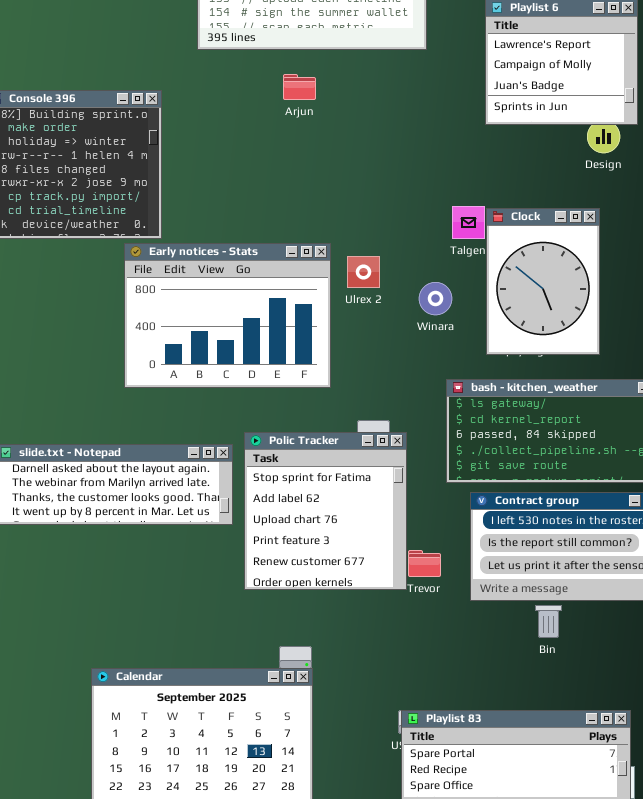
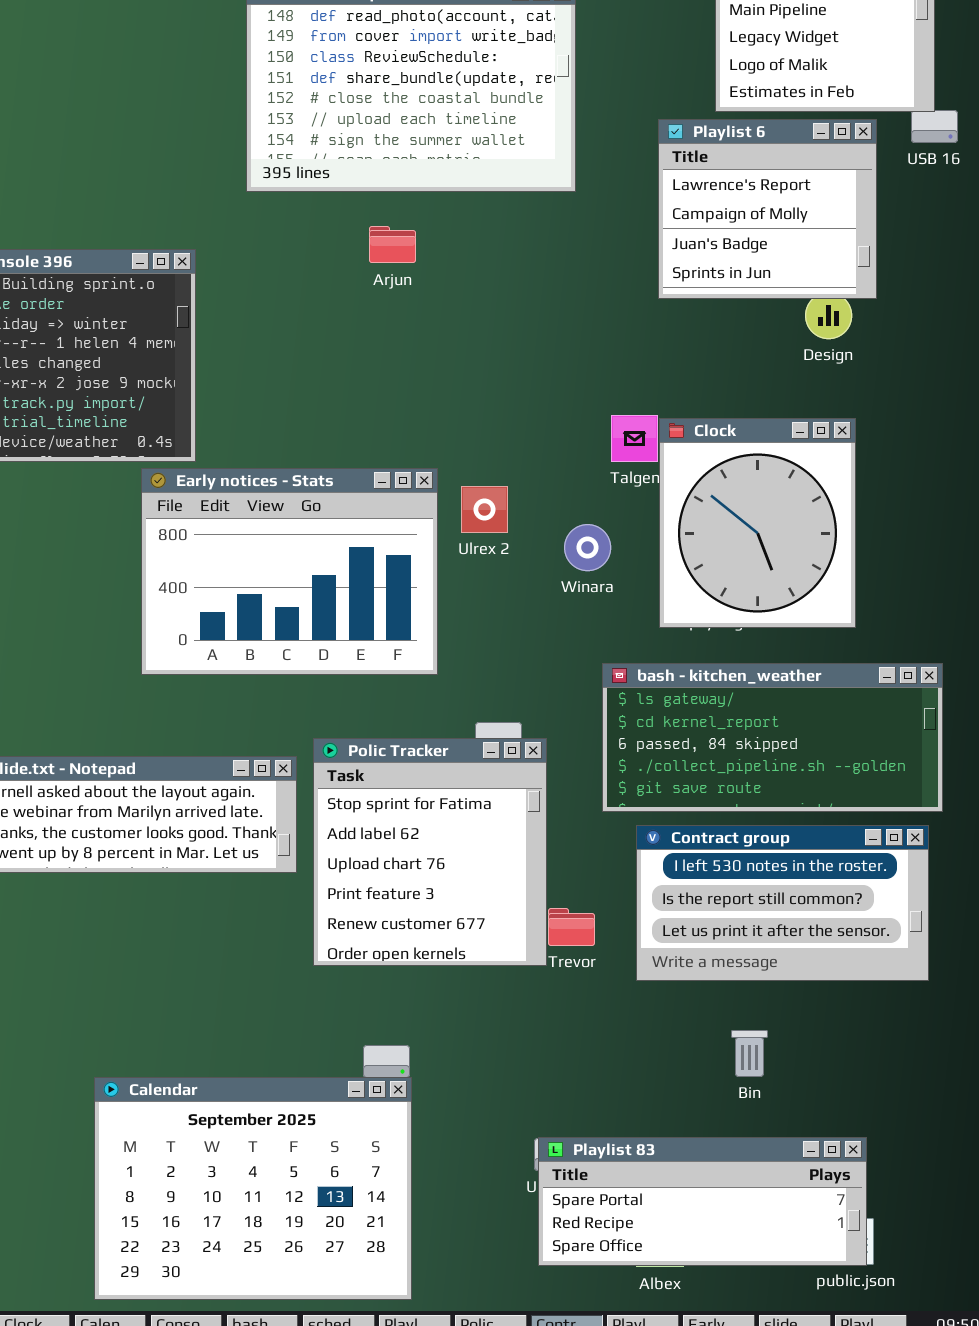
Clock: [486,208,600,355] -> [659,418,856,628], resized
Bin: [535,605,562,638] -> [731,1030,768,1077], moved

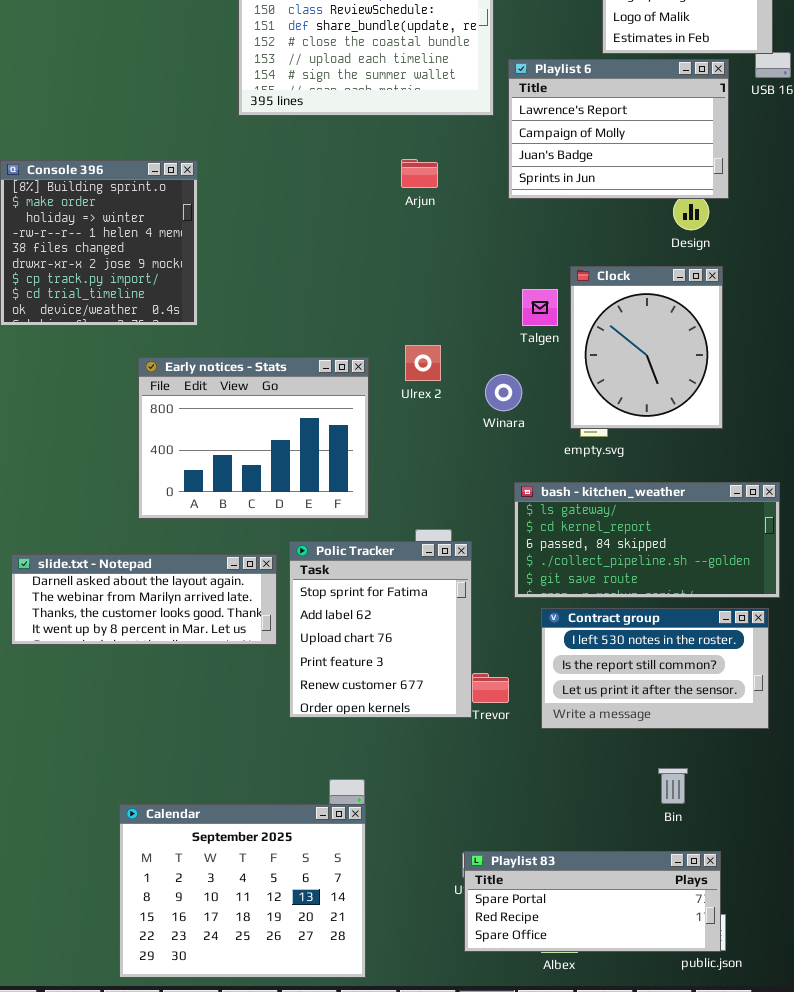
Playlist 6: [658,119,877,299] -> [508,59,729,199], resized
Arjun: [369,226,416,263] -> [401,159,438,188], moved
Clock: [659,418,856,628] -> [570,266,723,429], moved
Early notices - Stats: [141,468,438,675] -> [138,357,369,519], moved
Bin: [731,1030,768,1077] -> [658,768,688,804], moved

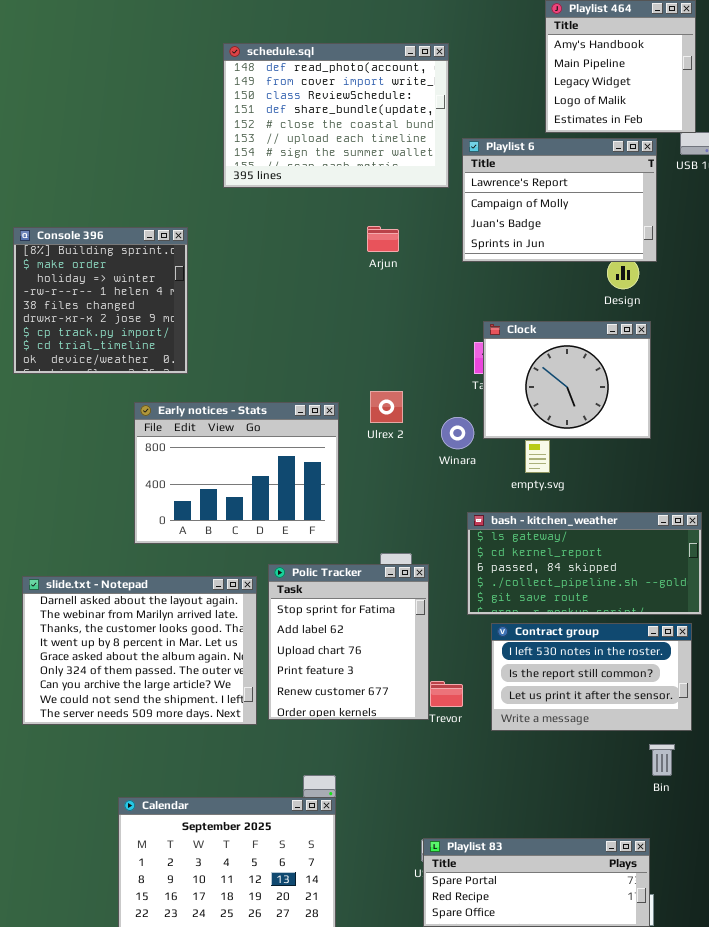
Clock: [570,266,723,429] -> [483,321,651,439], resized
slide.txt - Notepad: [11,554,277,645] -> [22,576,257,725], resized
Bin: [658,768,688,804] -> [649,744,675,776], moved

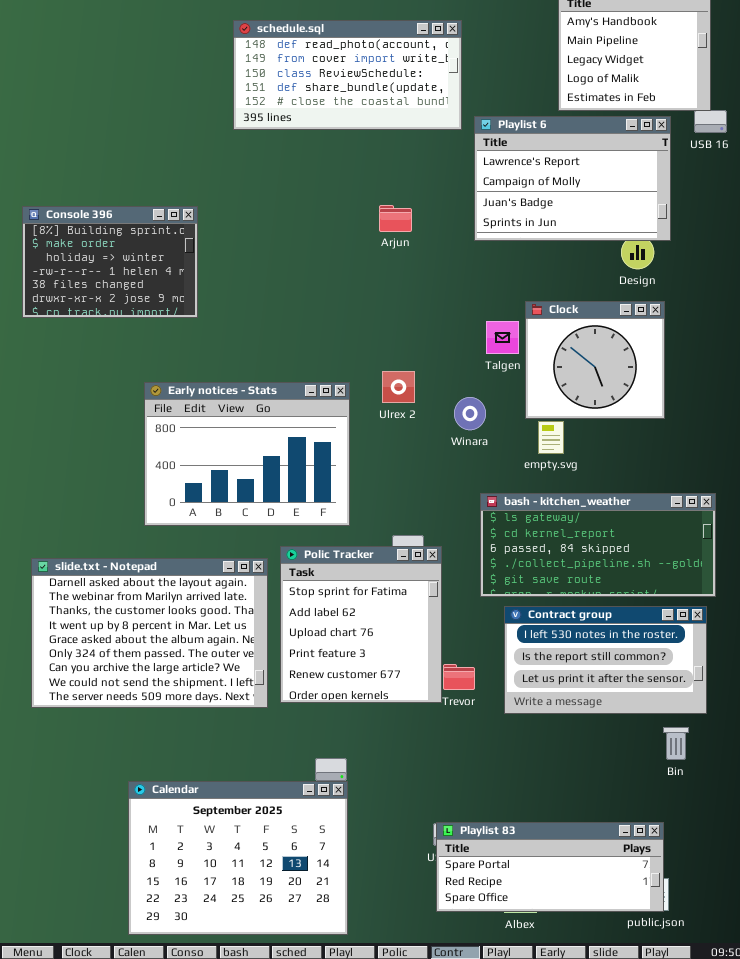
schedule.sql: [223,43,449,188] -> [233,20,462,130], resized
Console 396: [13,227,188,374] -> [22,206,198,318], resized
Clock: [483,321,651,439] -> [525,301,665,419], resized

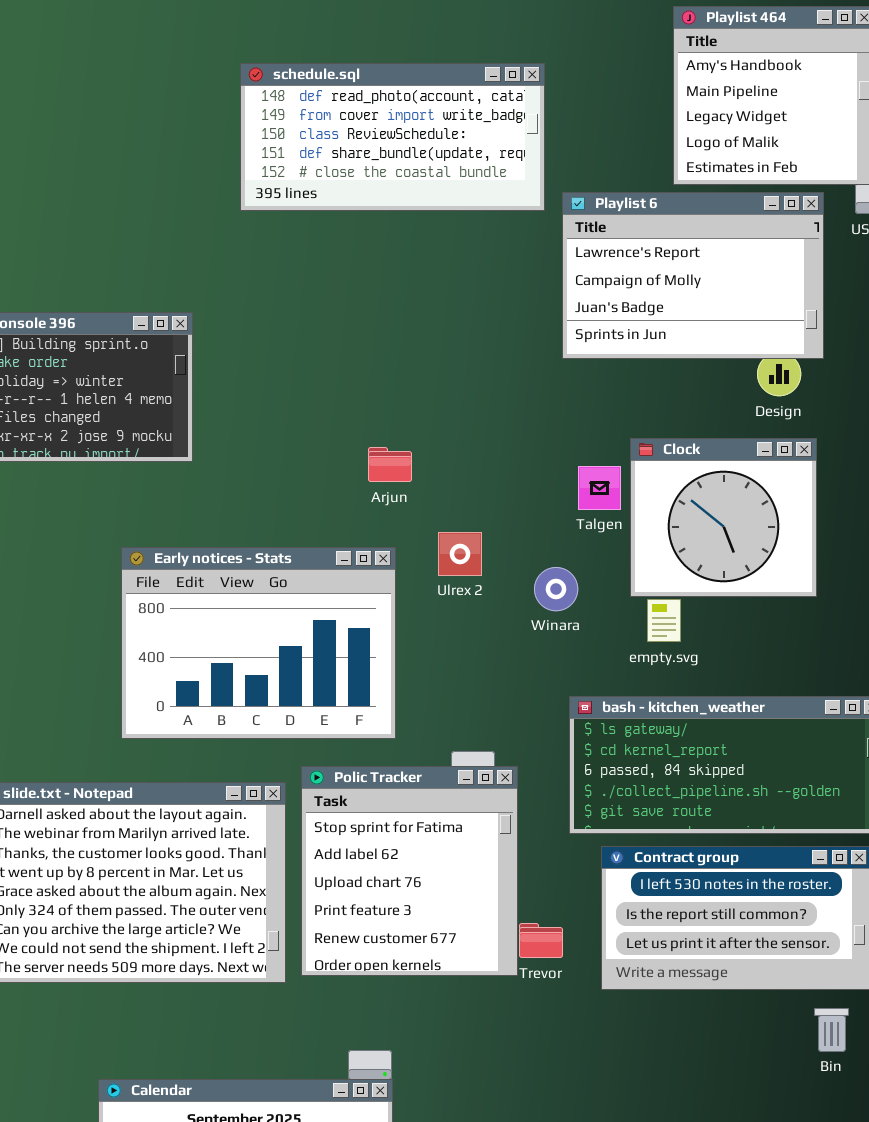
Arjun: [379,205,412,232] -> [368,447,412,482], moved

